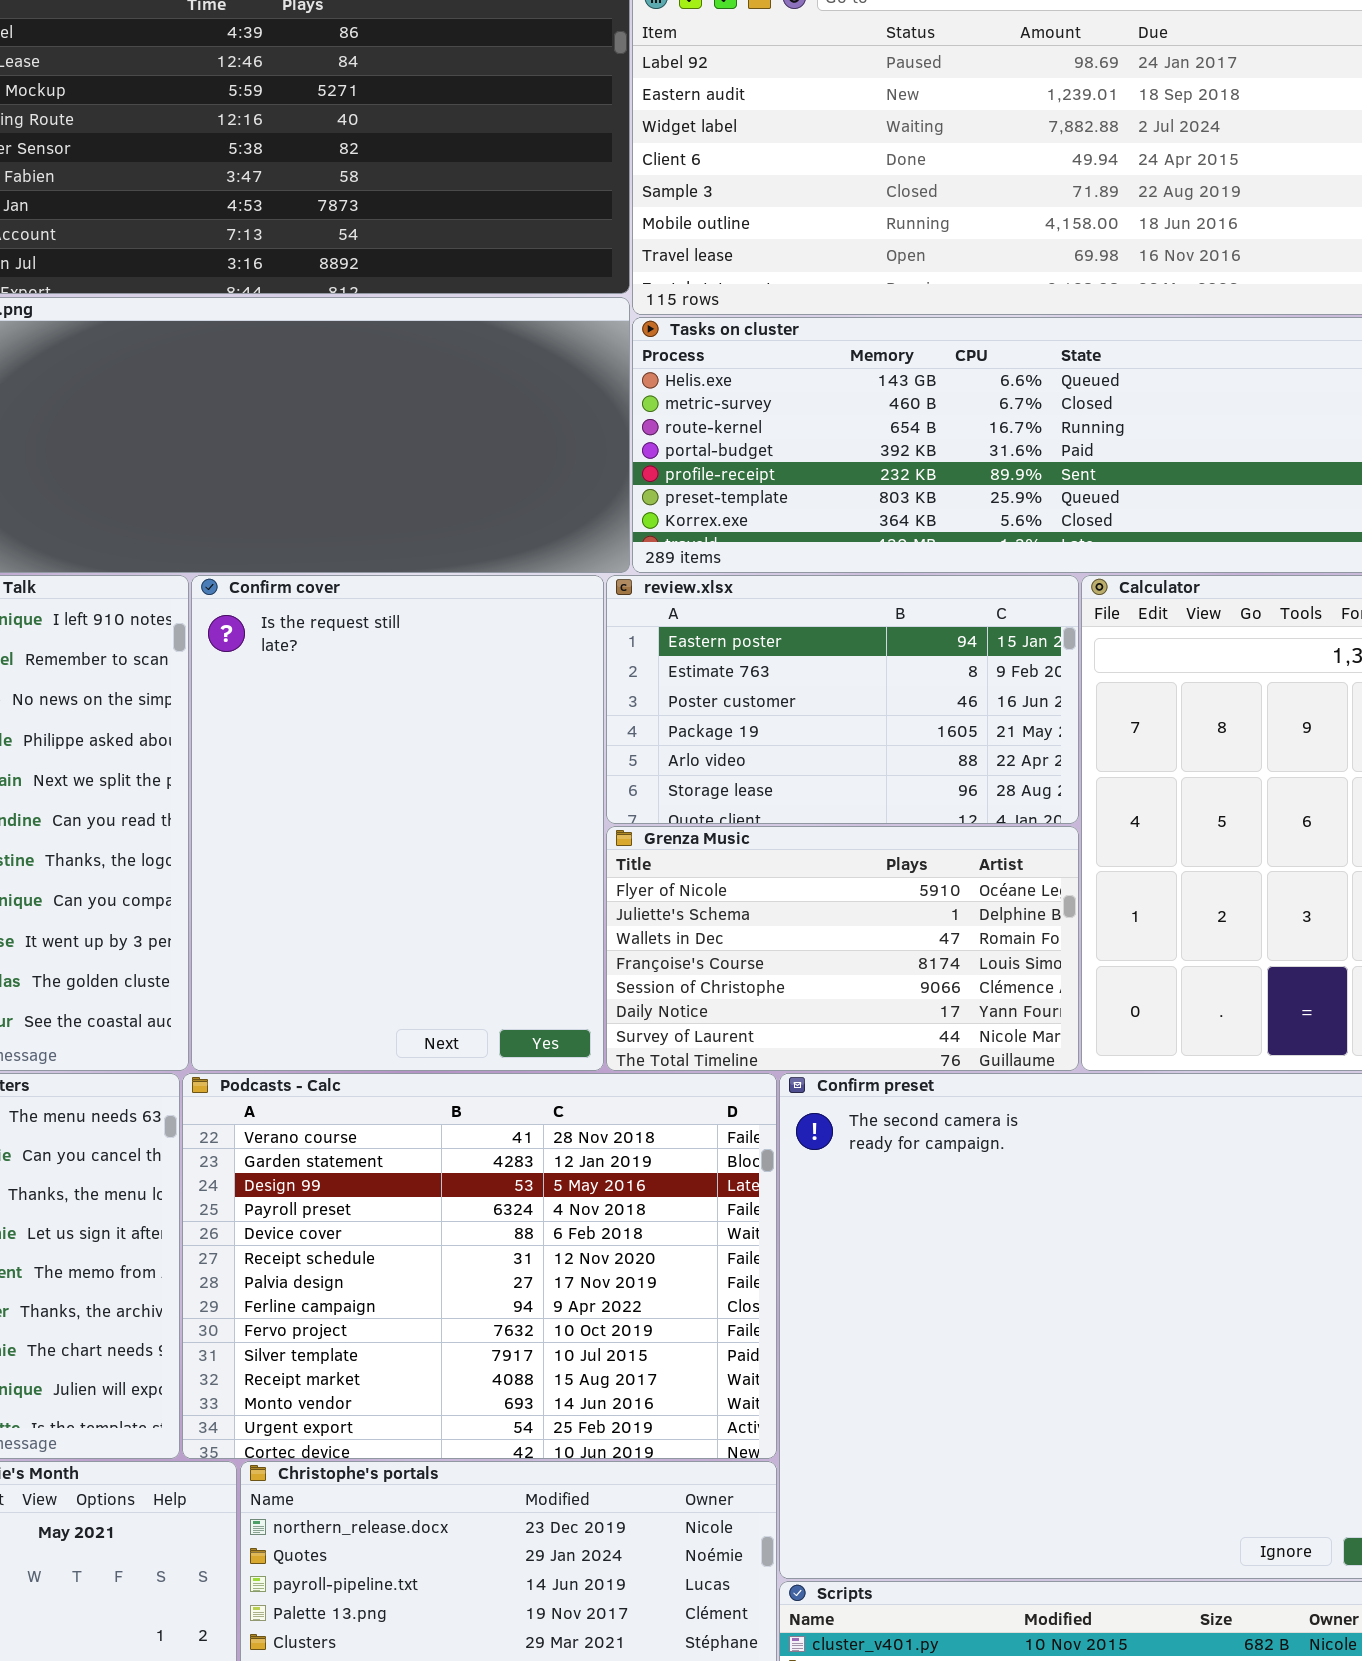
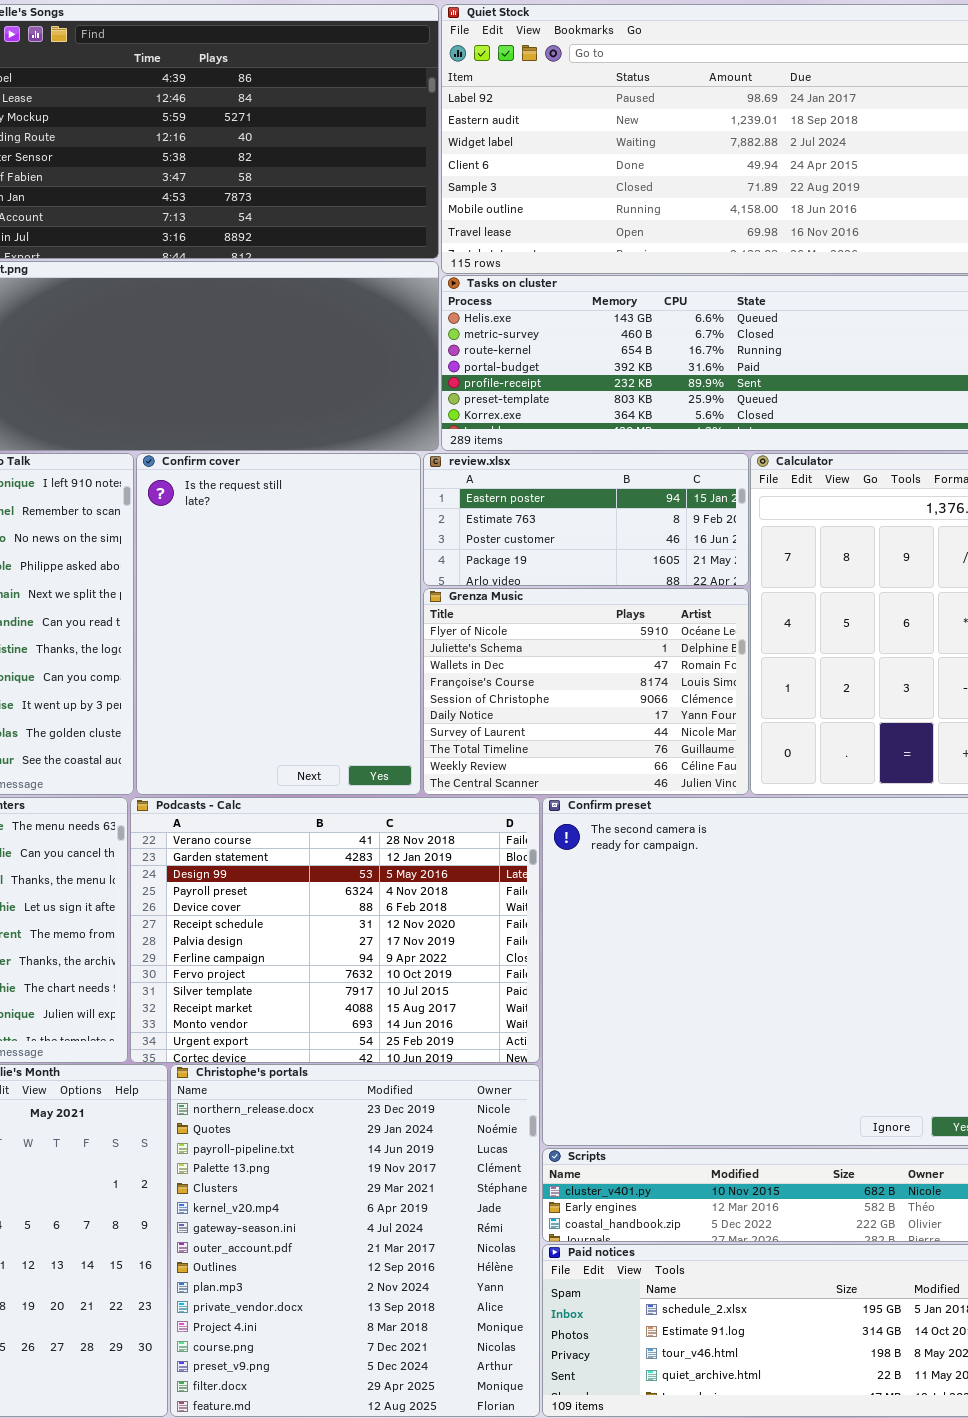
review.xlsx: [606,575,1079,824] -> [423,453,749,586], resized
Grenza Music: [606,826,1079,1071] -> [423,588,749,795], resized

